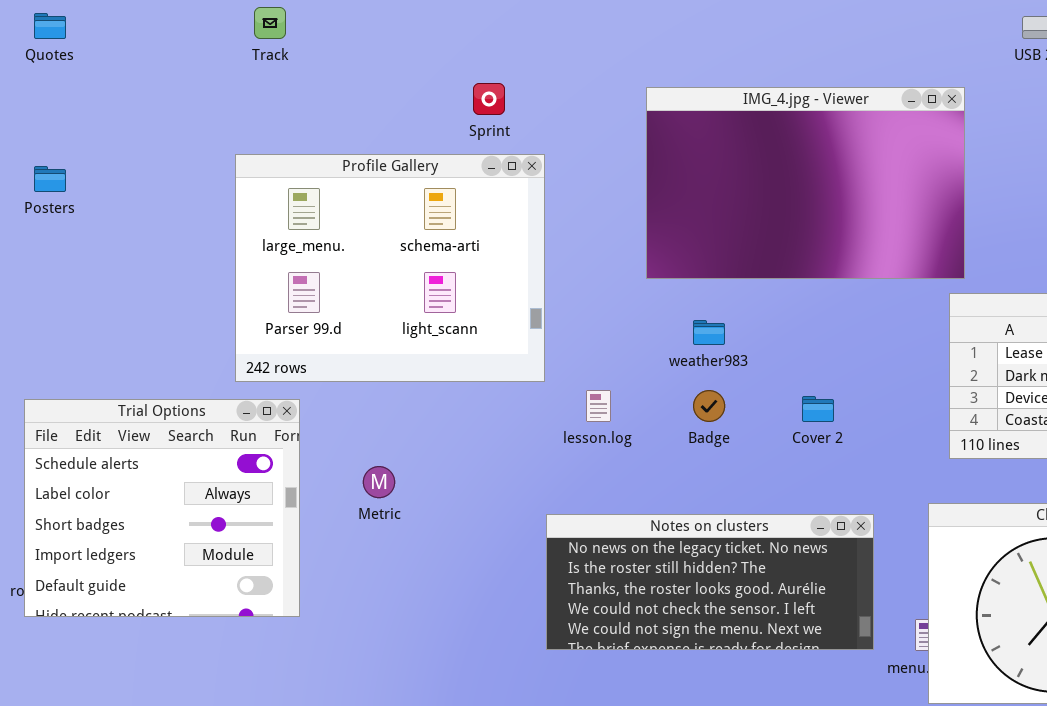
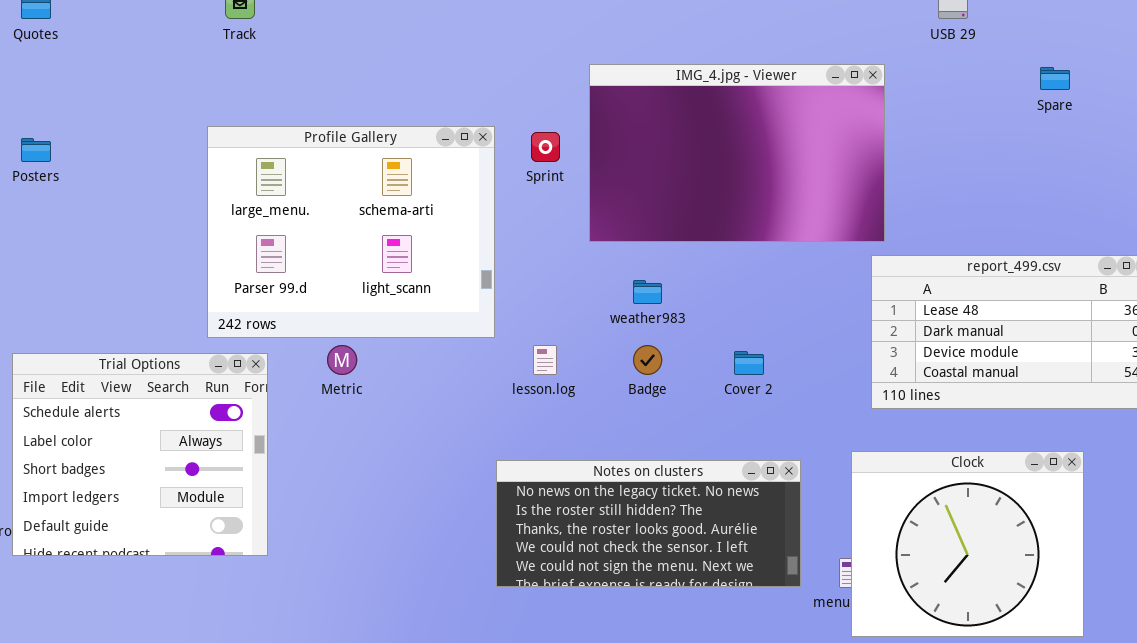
Sprint: [473,83,505,115] -> [531,132,560,162], moved
Metric: [363,466,395,498] -> [327,345,357,375], moved

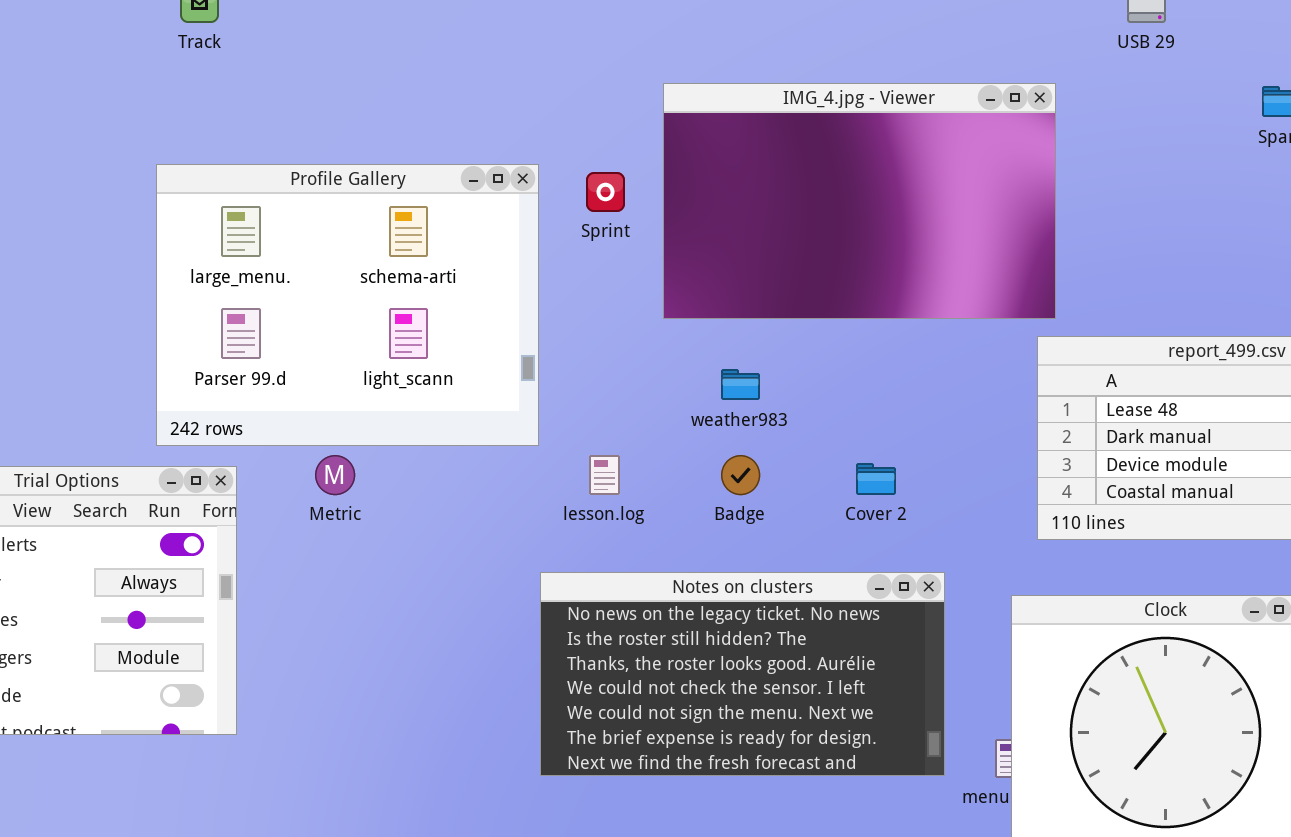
Notes on clusters: [496,460,801,587] -> [540,572,945,776], resized

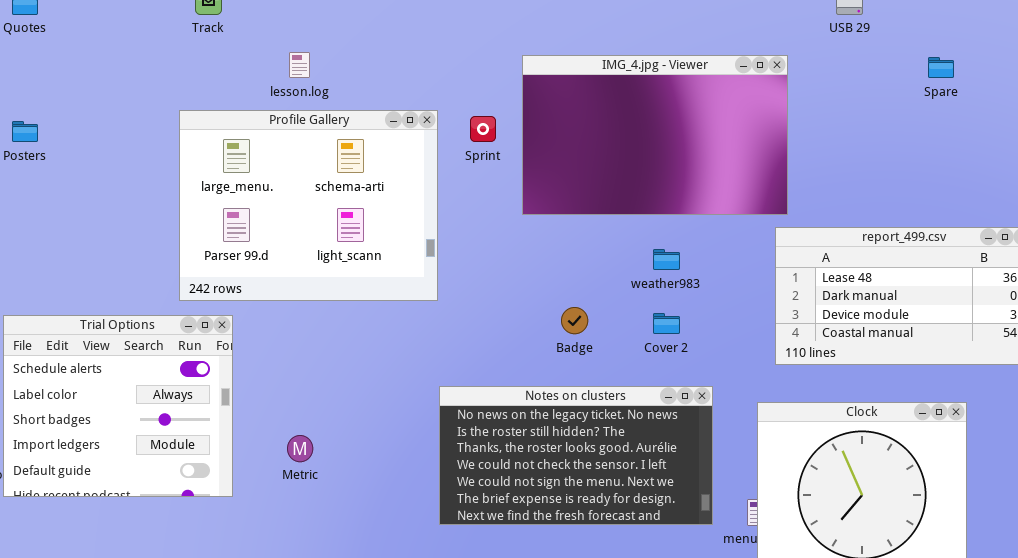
weather983: [721,369,760,400] -> [653,249,680,270], moved
Metric: [315,455,355,495] -> [287,435,313,462], moved
lesson.log: [589,455,620,495] -> [289,52,310,78], moved

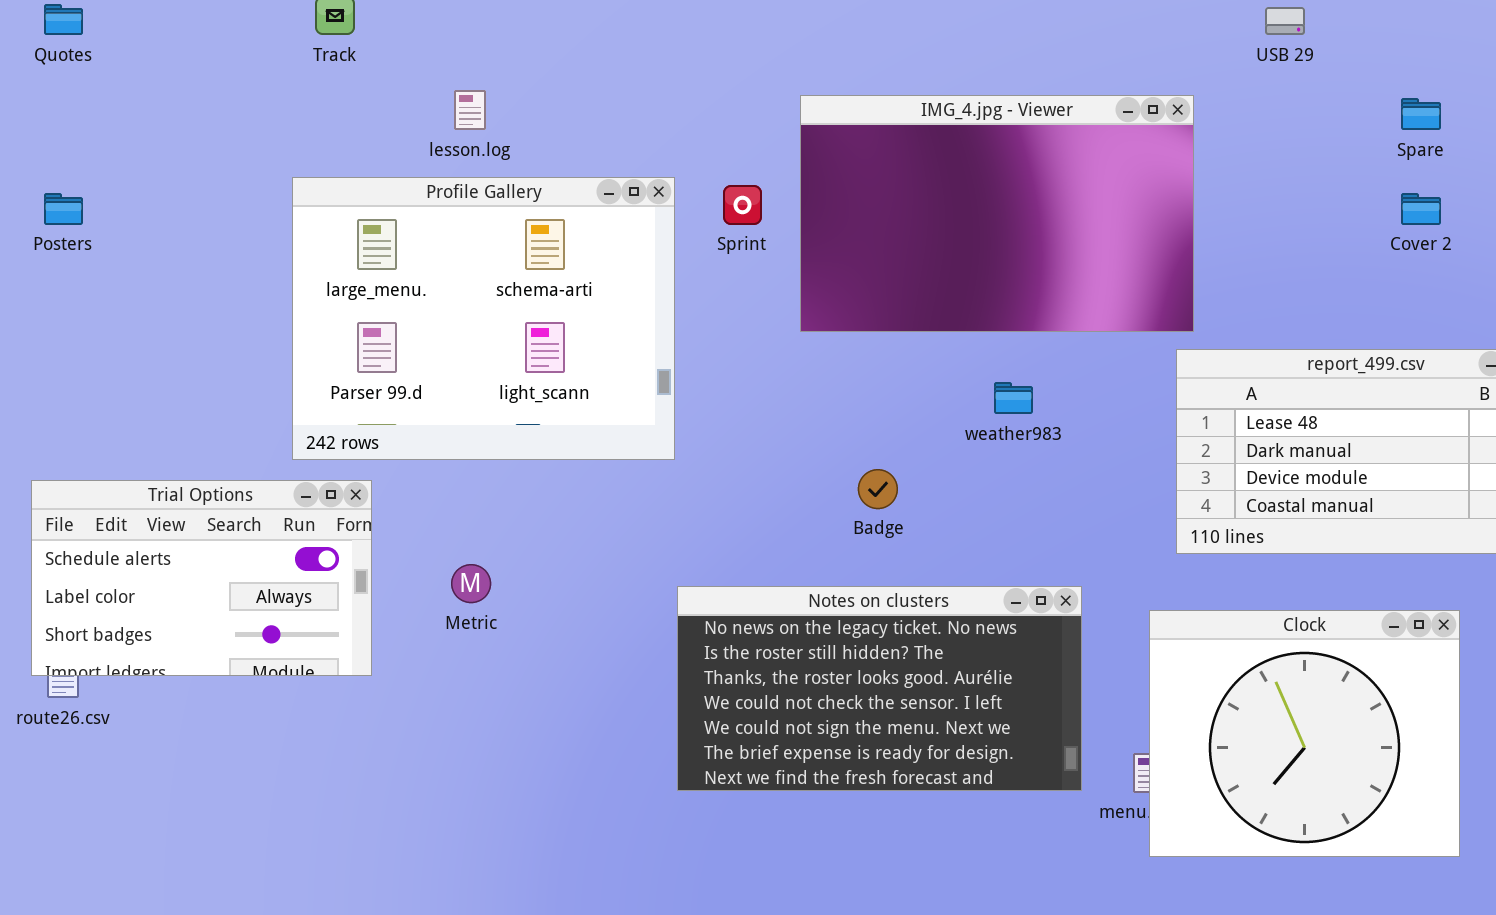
Cover 2: [653,313,680,334] -> [1401,193,1441,225], moved
Trial Options: [3,315,233,497] -> [31,480,372,676], resized
Metric: [287,435,313,462] -> [451,564,491,603], moved

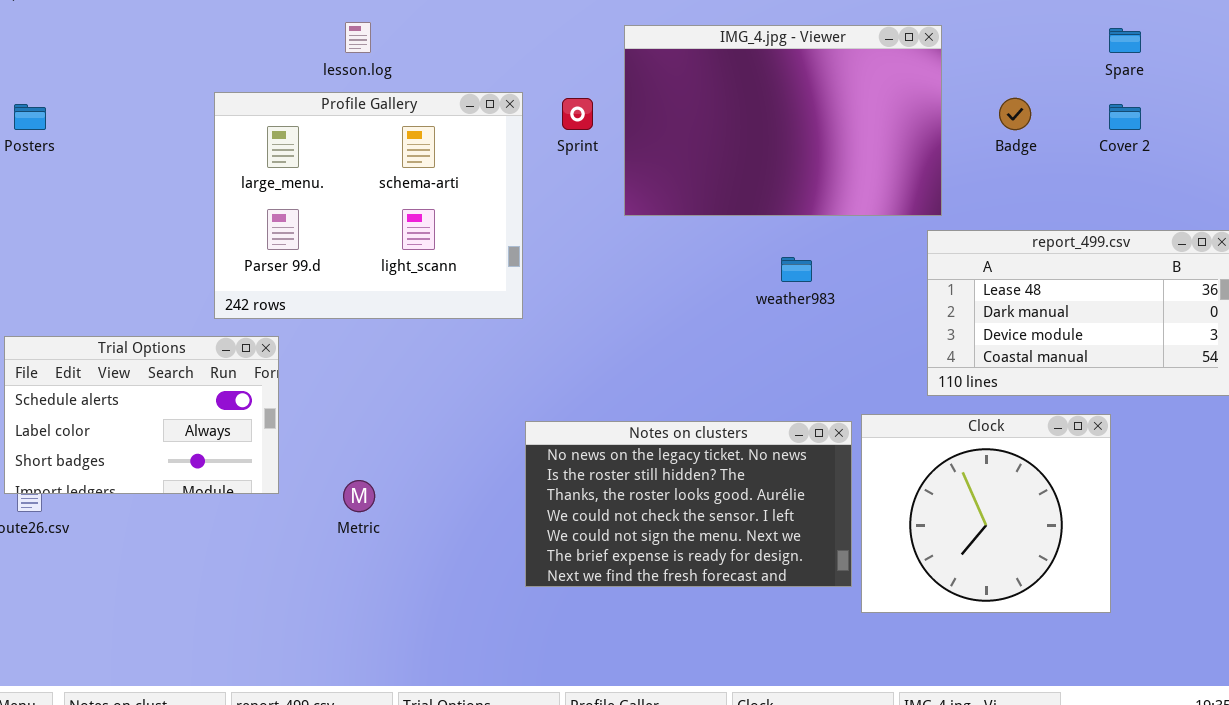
Badge: [858,469,898,509] -> [999,98,1031,130], moved
Metric: [451,564,491,603] -> [343,480,375,512], moved
Clock: [1149,610,1460,857] -> [861,414,1111,613], moved

